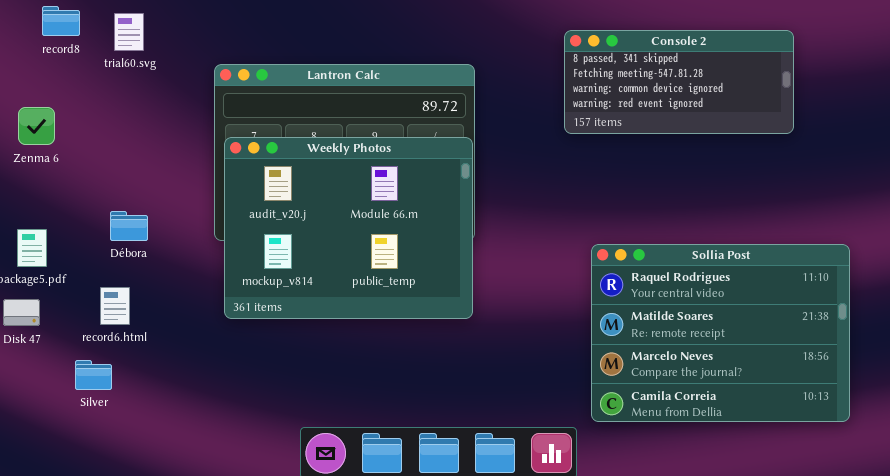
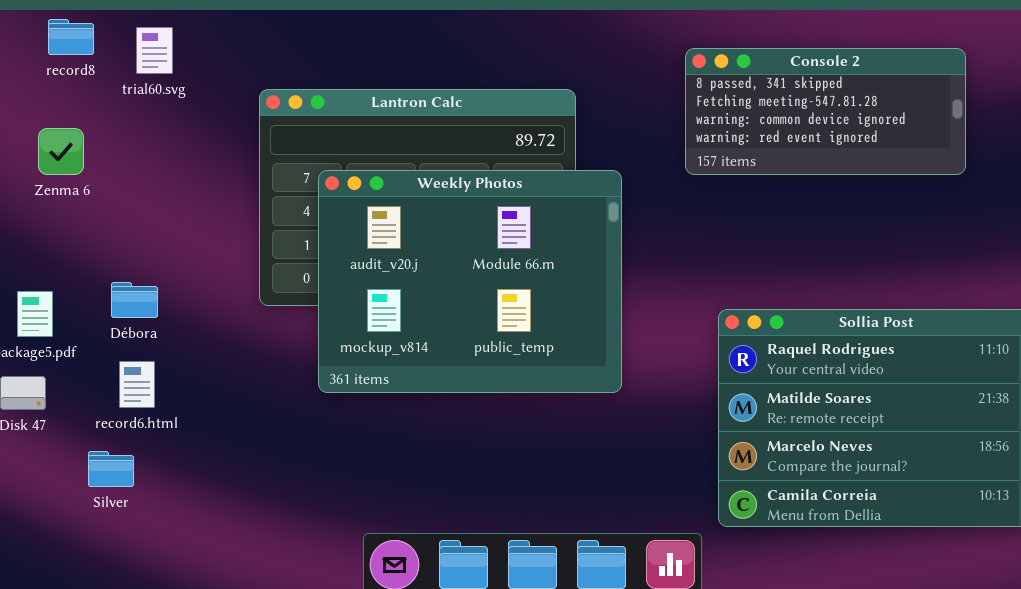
Zenma 6: [18,107,55,145] -> [38,128,84,175], moved
Weekly Photos: [224,137,473,319] -> [318,170,622,393], moved
Débora: [110,211,148,241] -> [111,282,158,318], moved

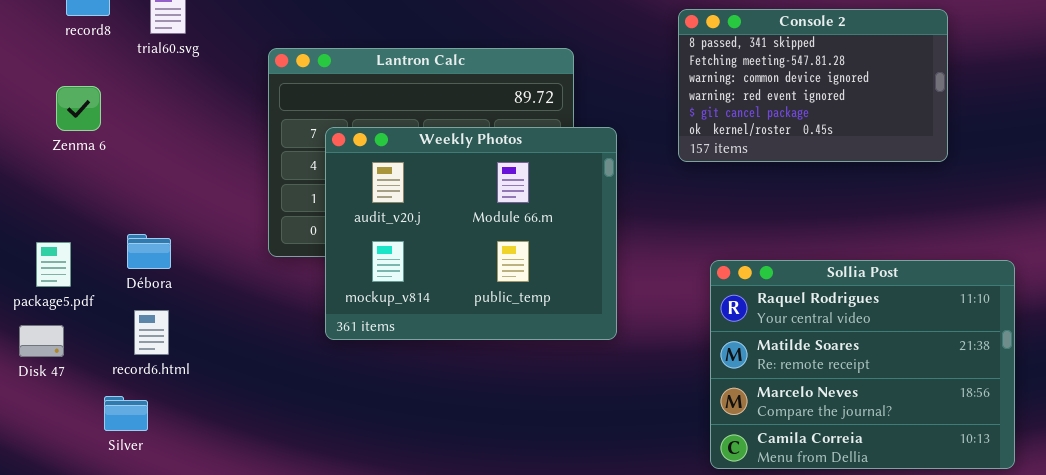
Console 2: [685,48,966,175] -> [678,9,948,162], resized

